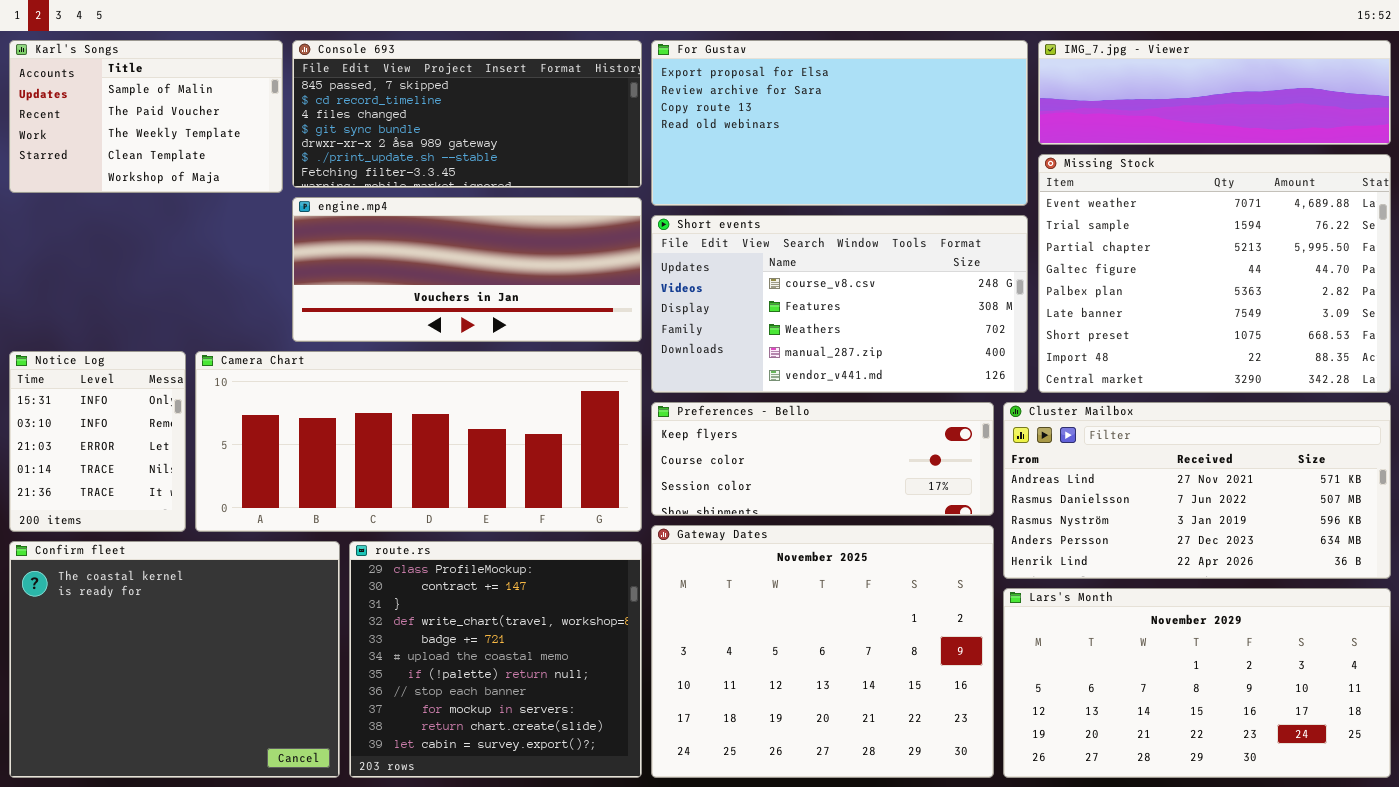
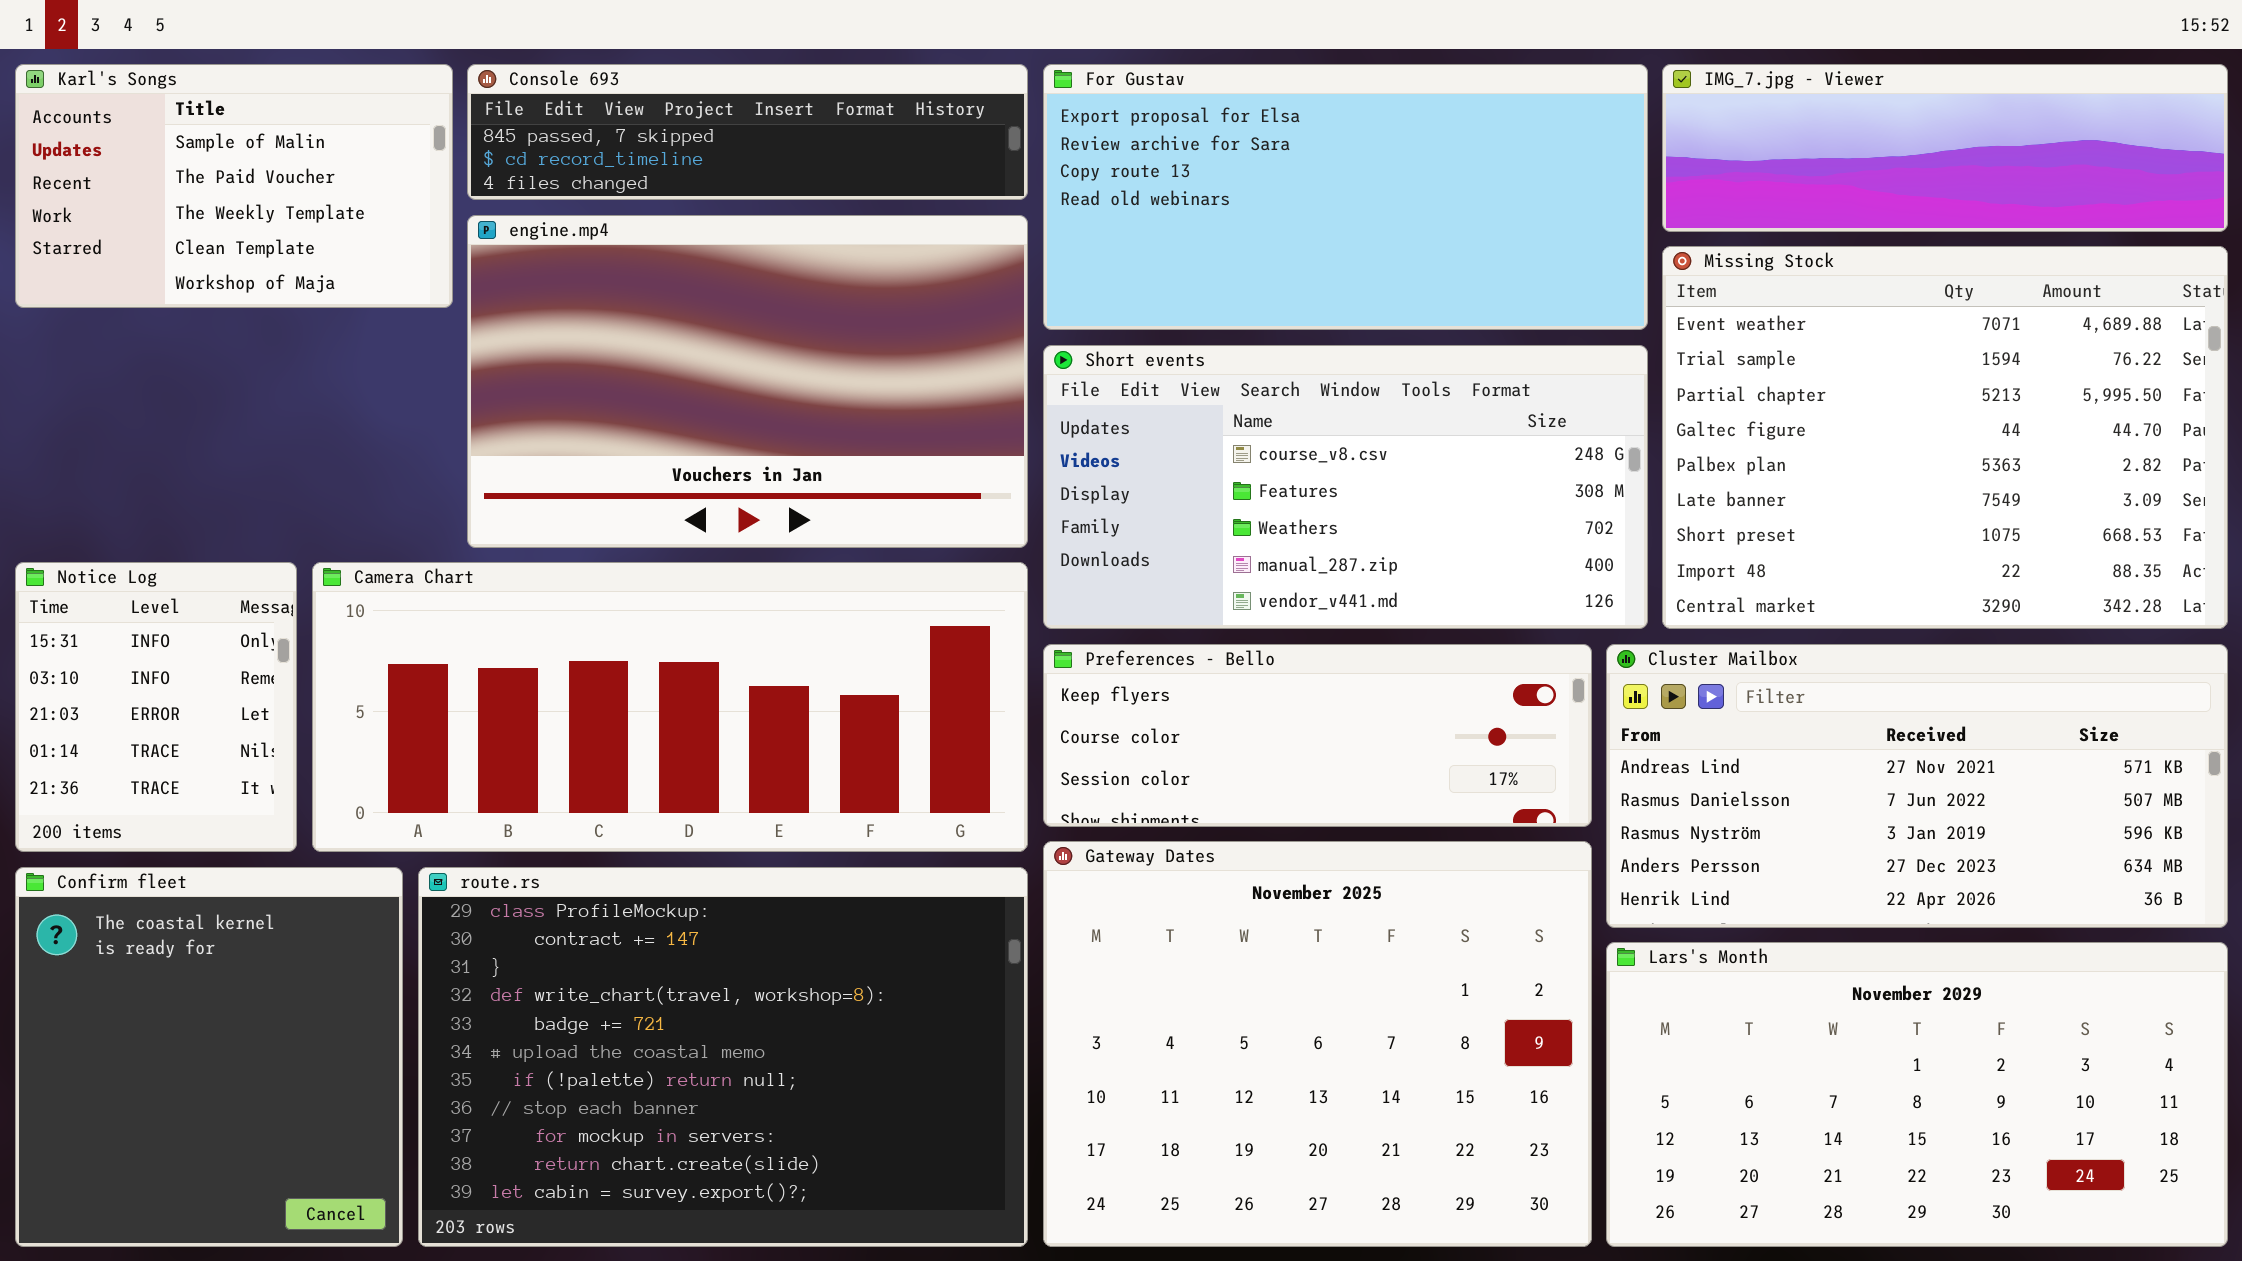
Console 693: [292,40,642,188] -> [467,64,1028,200], resized
engine.mp4: [292,197,642,342] -> [467,215,1028,548], resized
Confirm fleet: [9,541,340,778] -> [15,867,403,1247], resized
route.rs: [349,541,642,778] -> [418,867,1028,1247], resized

